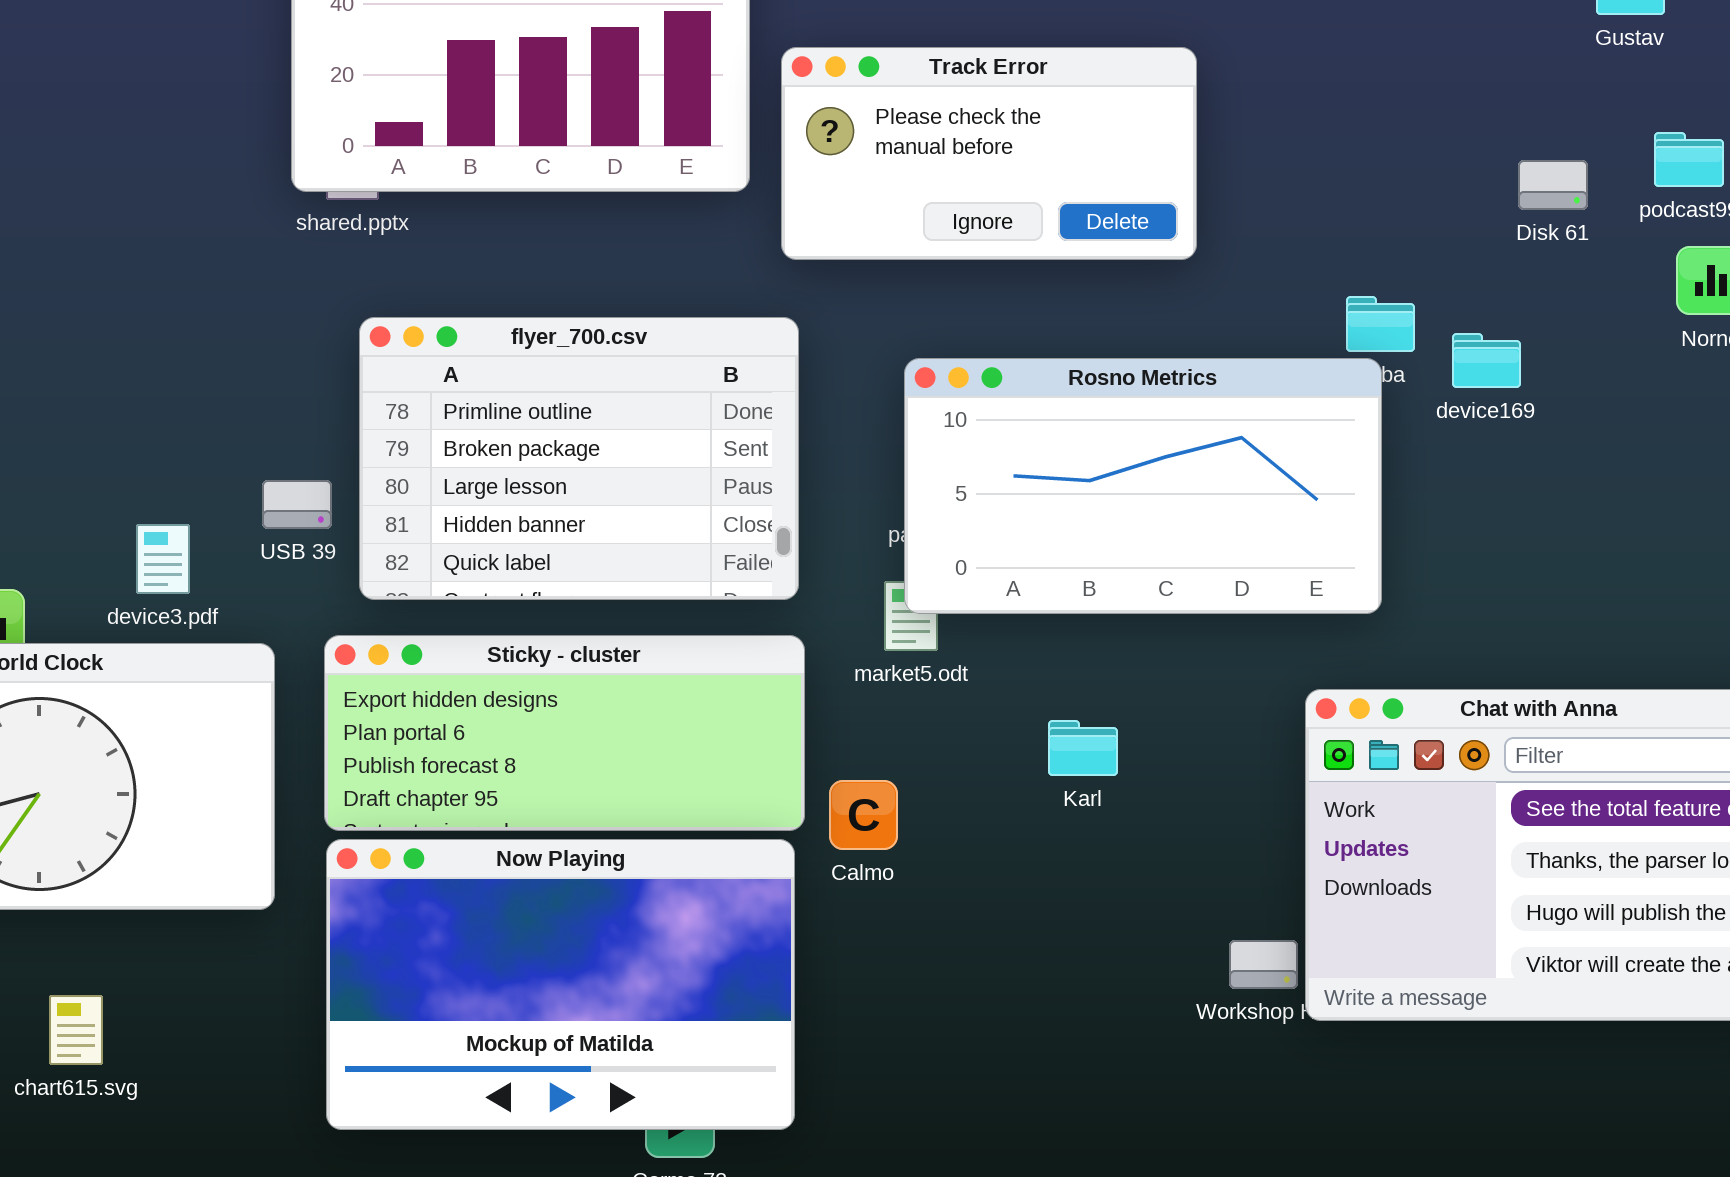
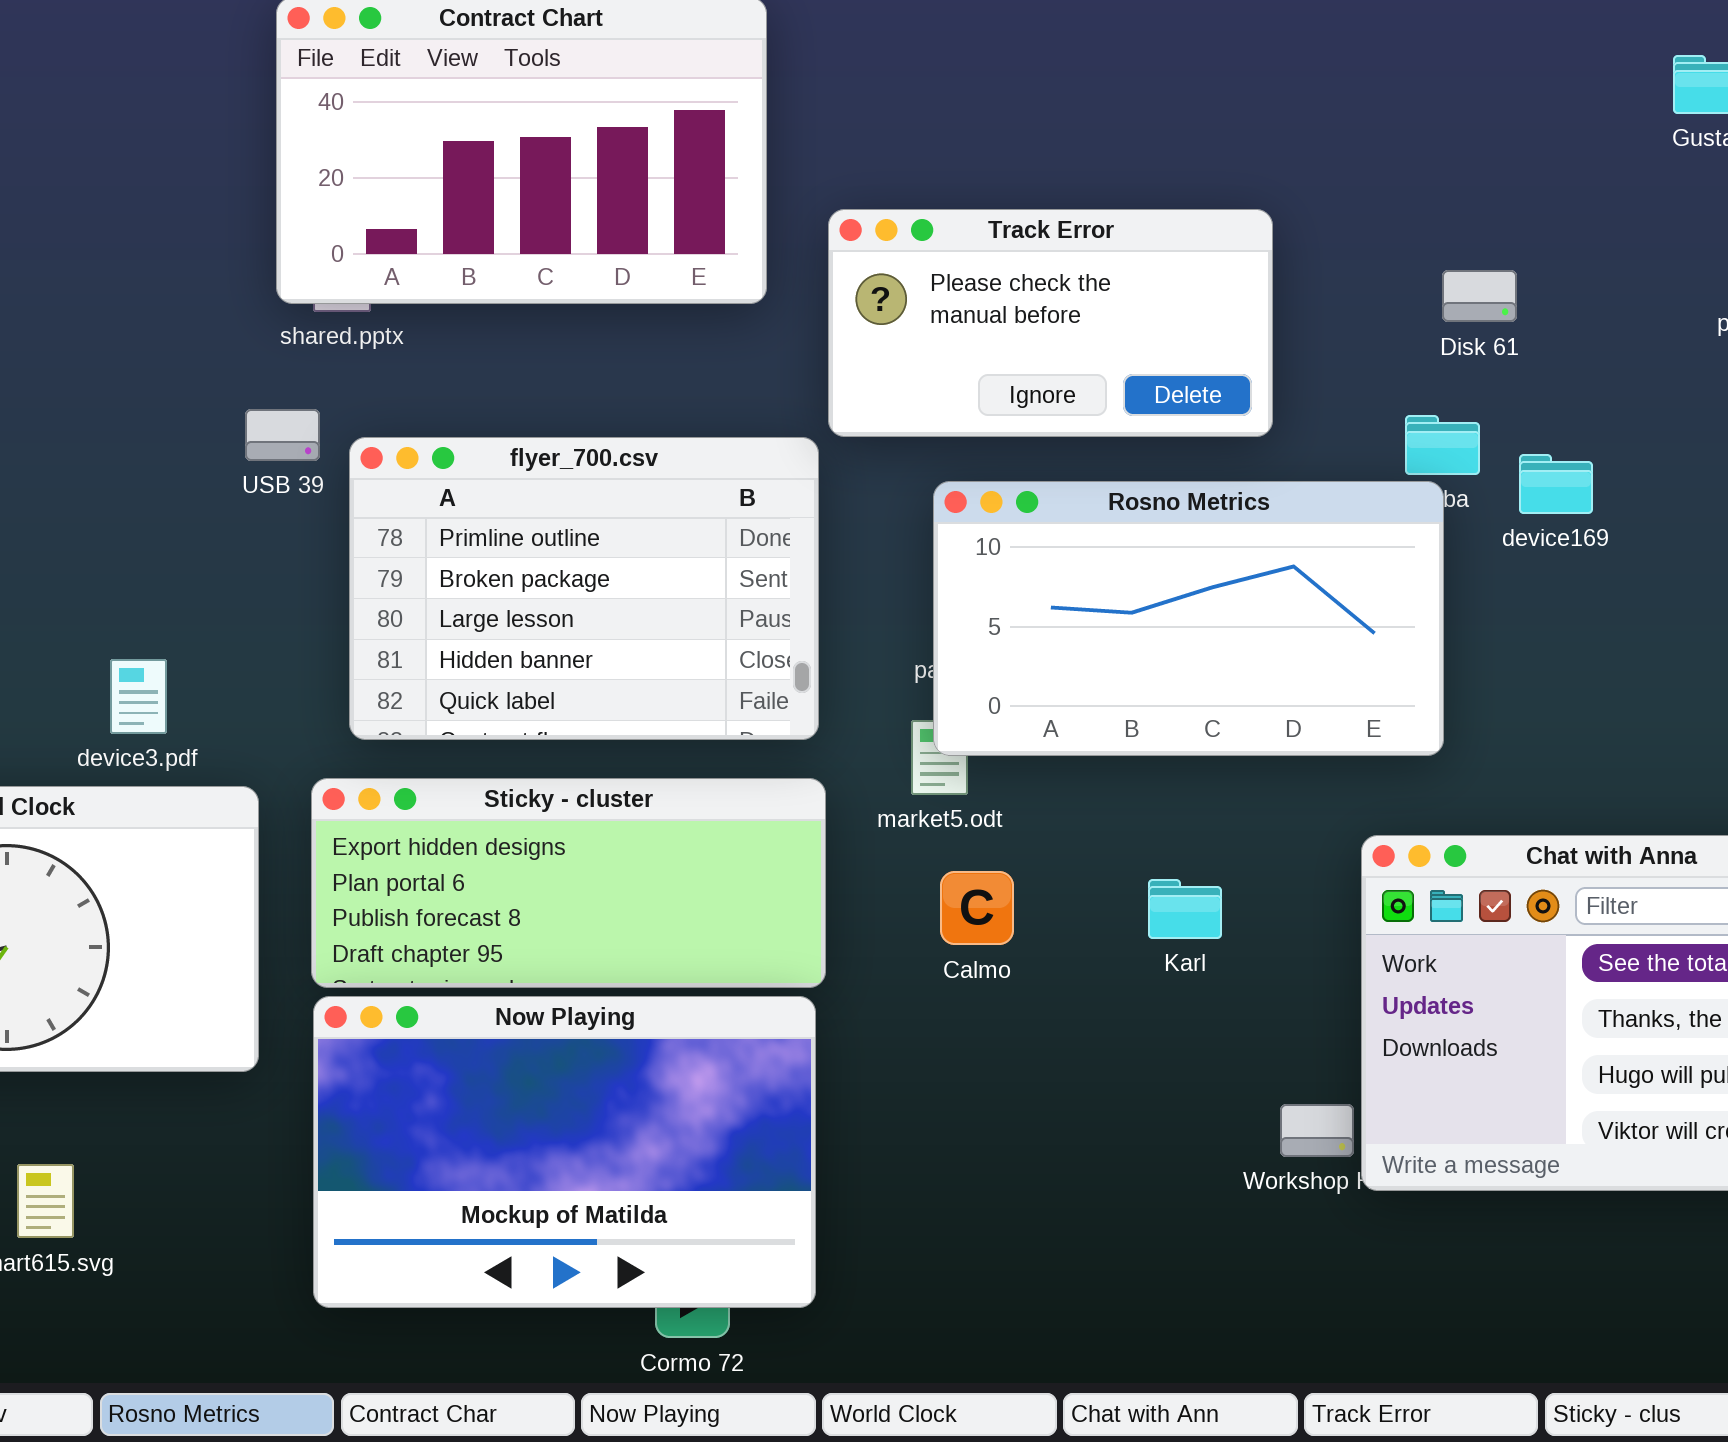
Track Error: [781,47,1197,260] -> [828,209,1273,437], moved
Disk 61: [1518,160,1588,210] -> [1442,270,1517,322], moved
USB 39: [262,480,332,529] -> [245,409,320,461], moved
Karl: [1048,720,1118,776] -> [1148,879,1222,939], moved
Calmo: [829,780,898,850] -> [940,871,1014,945], moved

